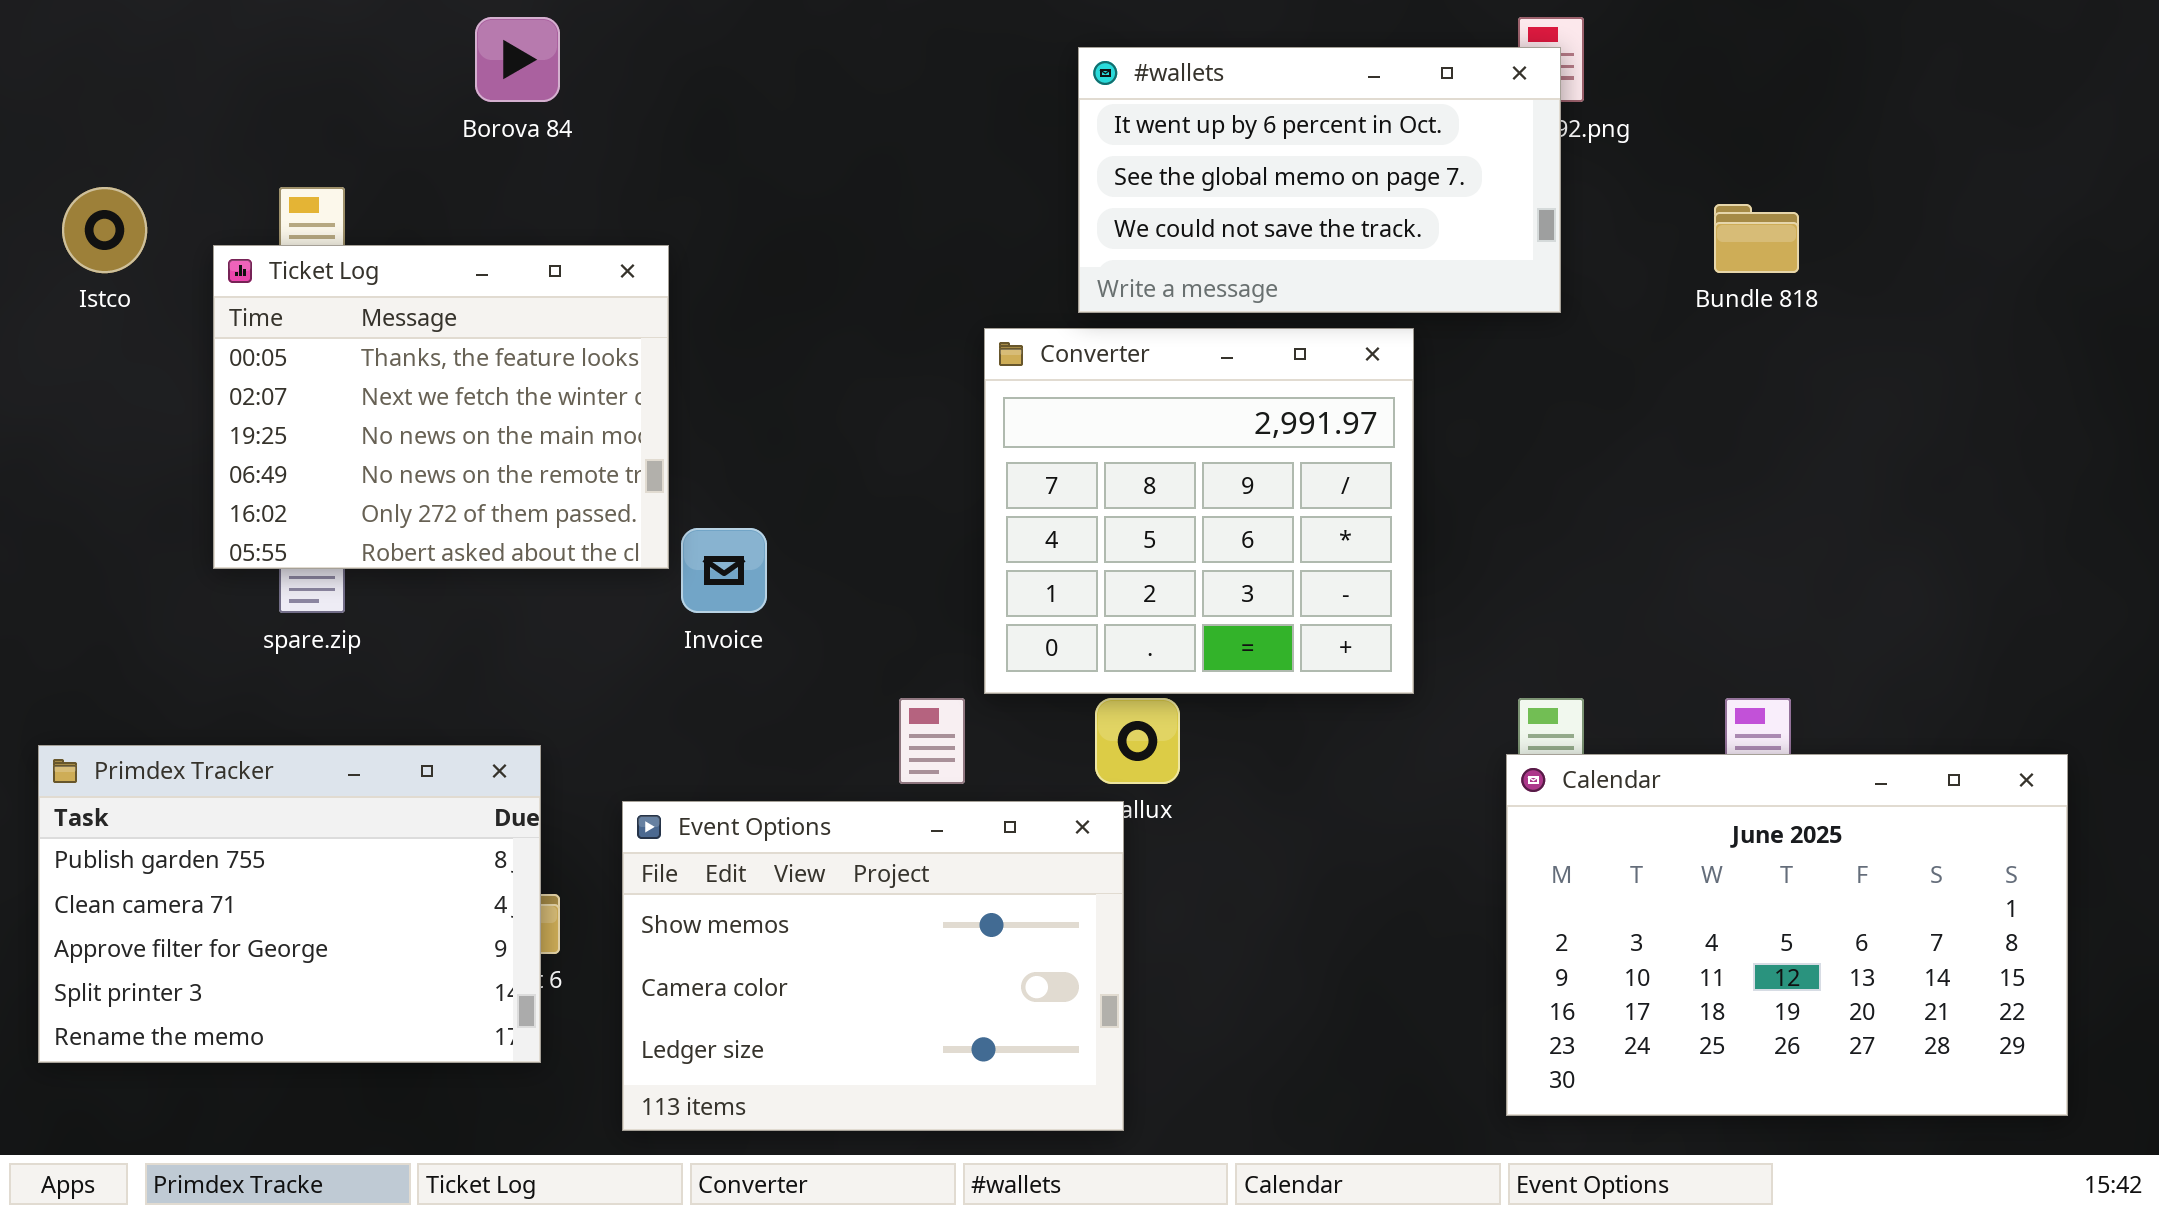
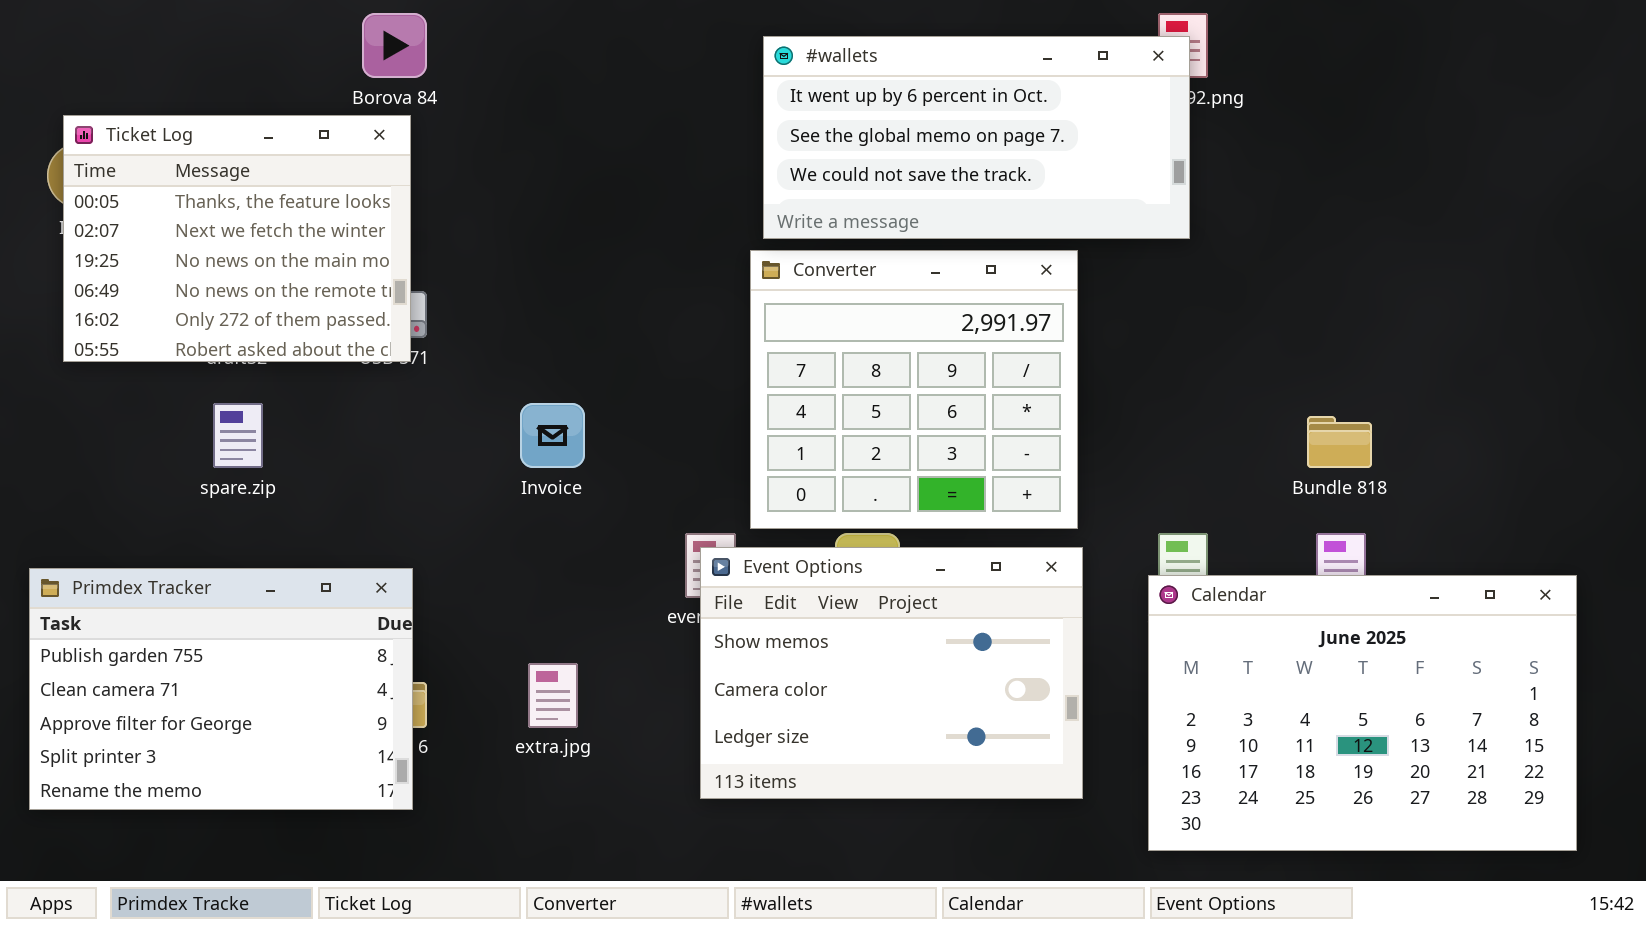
#wallets: [1078,47,1561,313] -> [763,36,1190,239], resized
Bundle 818: [1714,204,1799,273] -> [1307,416,1372,468], moved
Ticket Log: [213,245,669,569] -> [63,115,411,362], moved
Event Options: [622,801,1124,1131] -> [700,547,1083,799], moved

